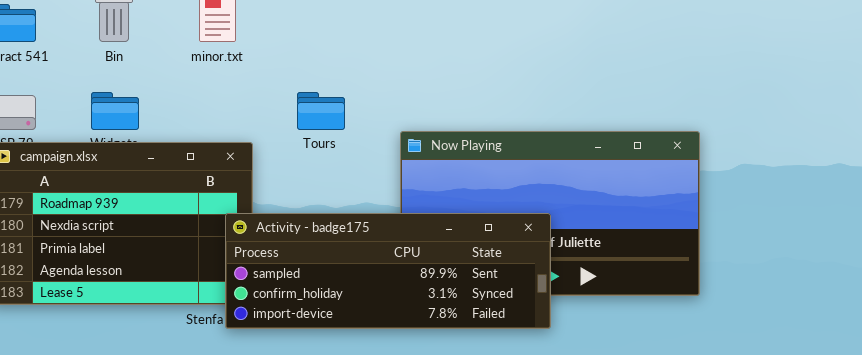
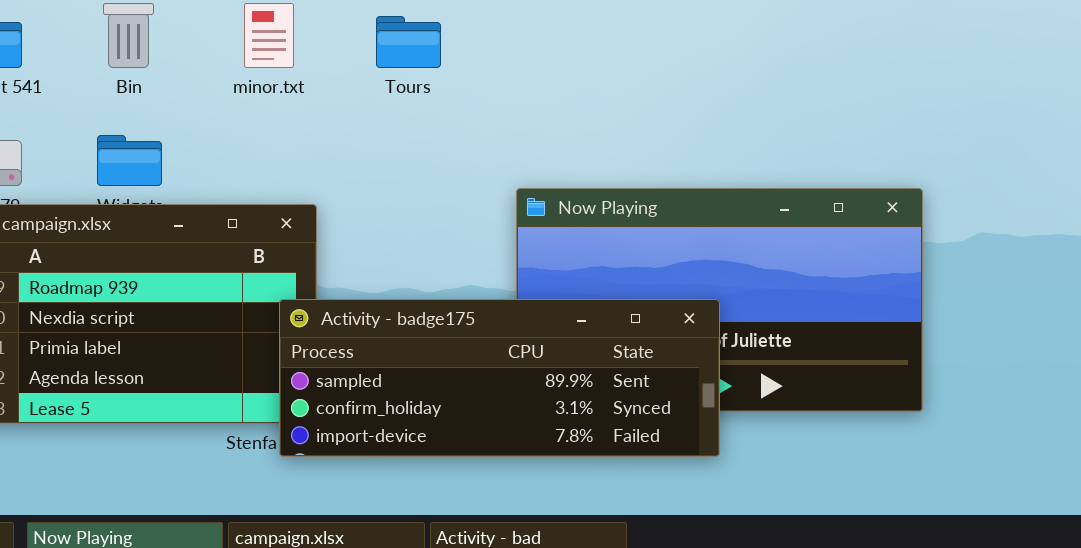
Tours: [297,92,345,130] -> [376,16,441,68], moved

